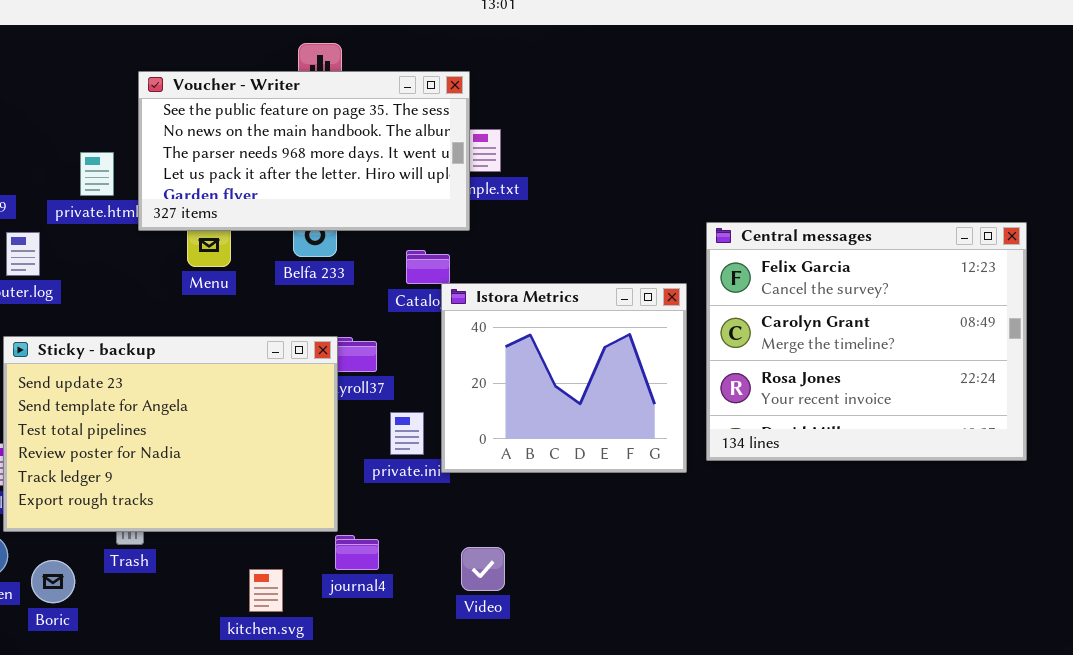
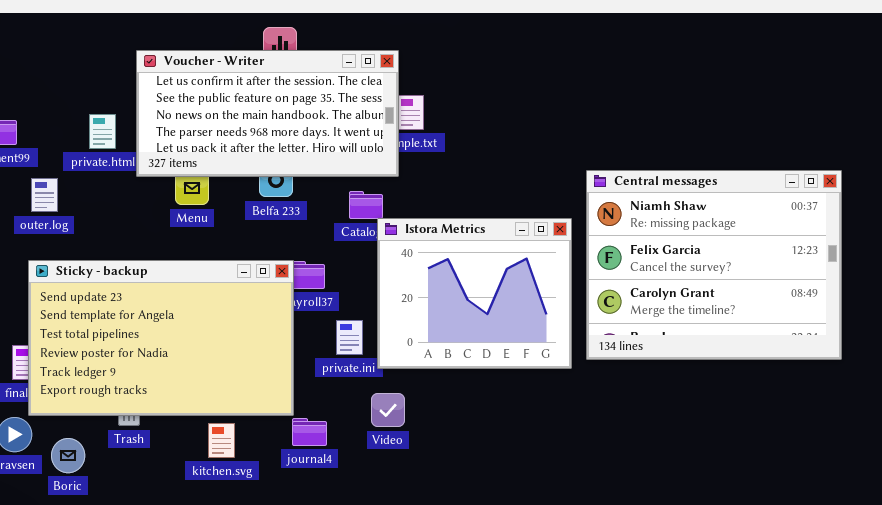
Voucher - Writer: [138,71,470,231] -> [136,50,399,177], scrolled up 1 row
Central messages: [706,222,1027,461] -> [586,170,842,360], scrolled up 1 row
Video: [461,547,505,591] -> [371,393,405,427], moved
kitchen.svg: [249,569,283,612] -> [208,423,235,458], moved

